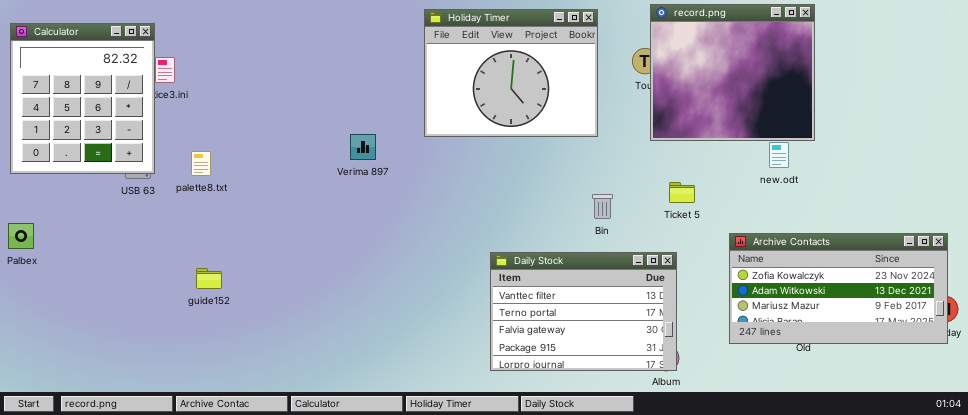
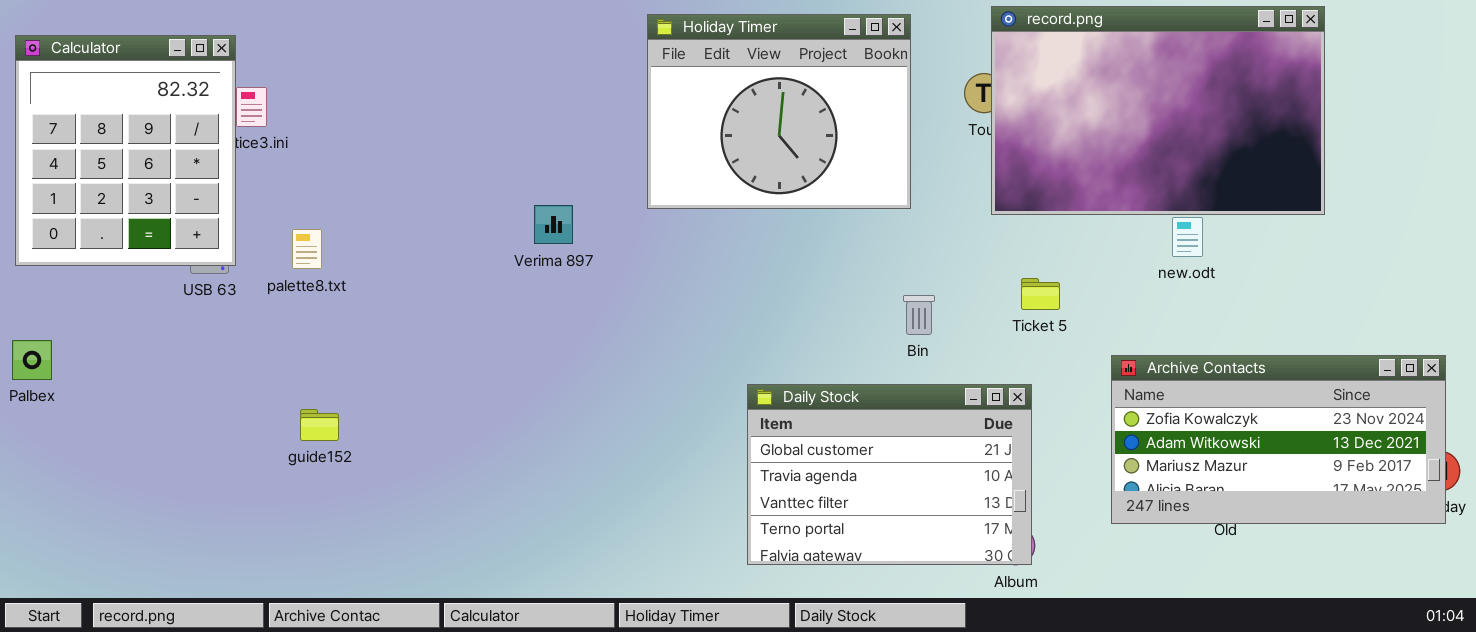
record.png: [650,4,815,141] -> [991,6,1325,215], resized
Daily Stock: [490,252,677,371] -> [747,384,1032,565], scrolled up 2 rows

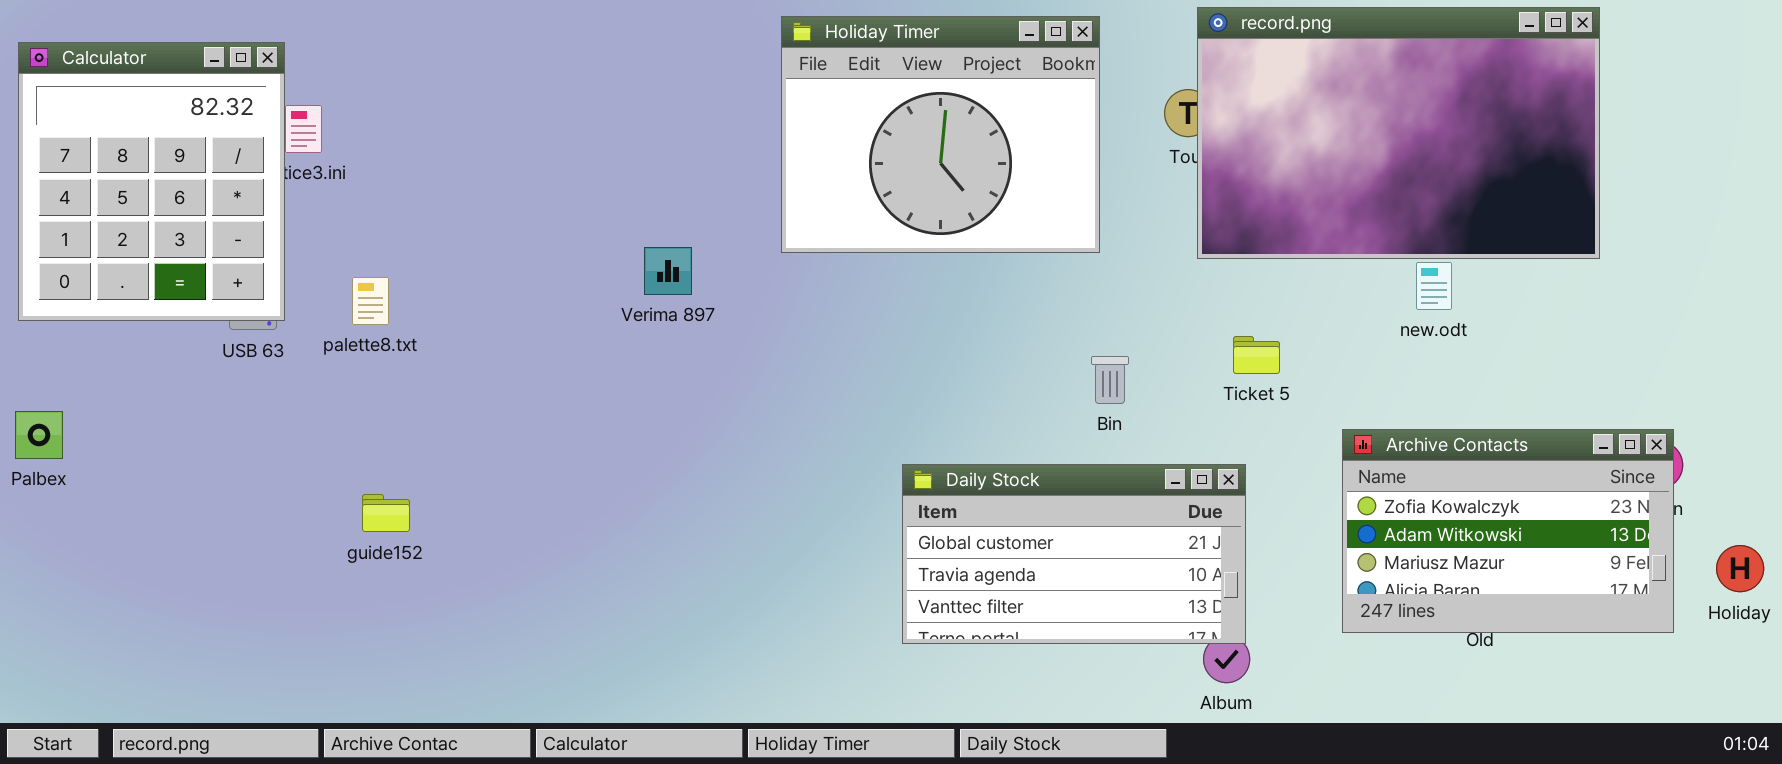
Archive Contacts: [1111,355,1446,524] -> [1342,429,1674,633], resized
Daily Stock: [747,384,1032,565] -> [902,464,1246,644], resized

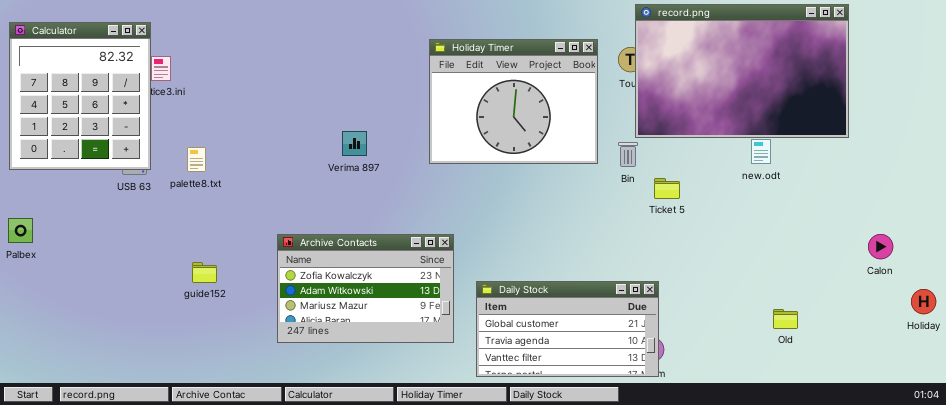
Holiday Timer: [781,16,1100,253] -> [429,39,598,164], moved
Bin: [1091,356,1129,404] -> [618,142,638,167], moved
Archive Contacts: [1342,429,1674,633] -> [277,234,454,343], moved
Daily Stock: [902,464,1246,644] -> [476,281,659,377], moved

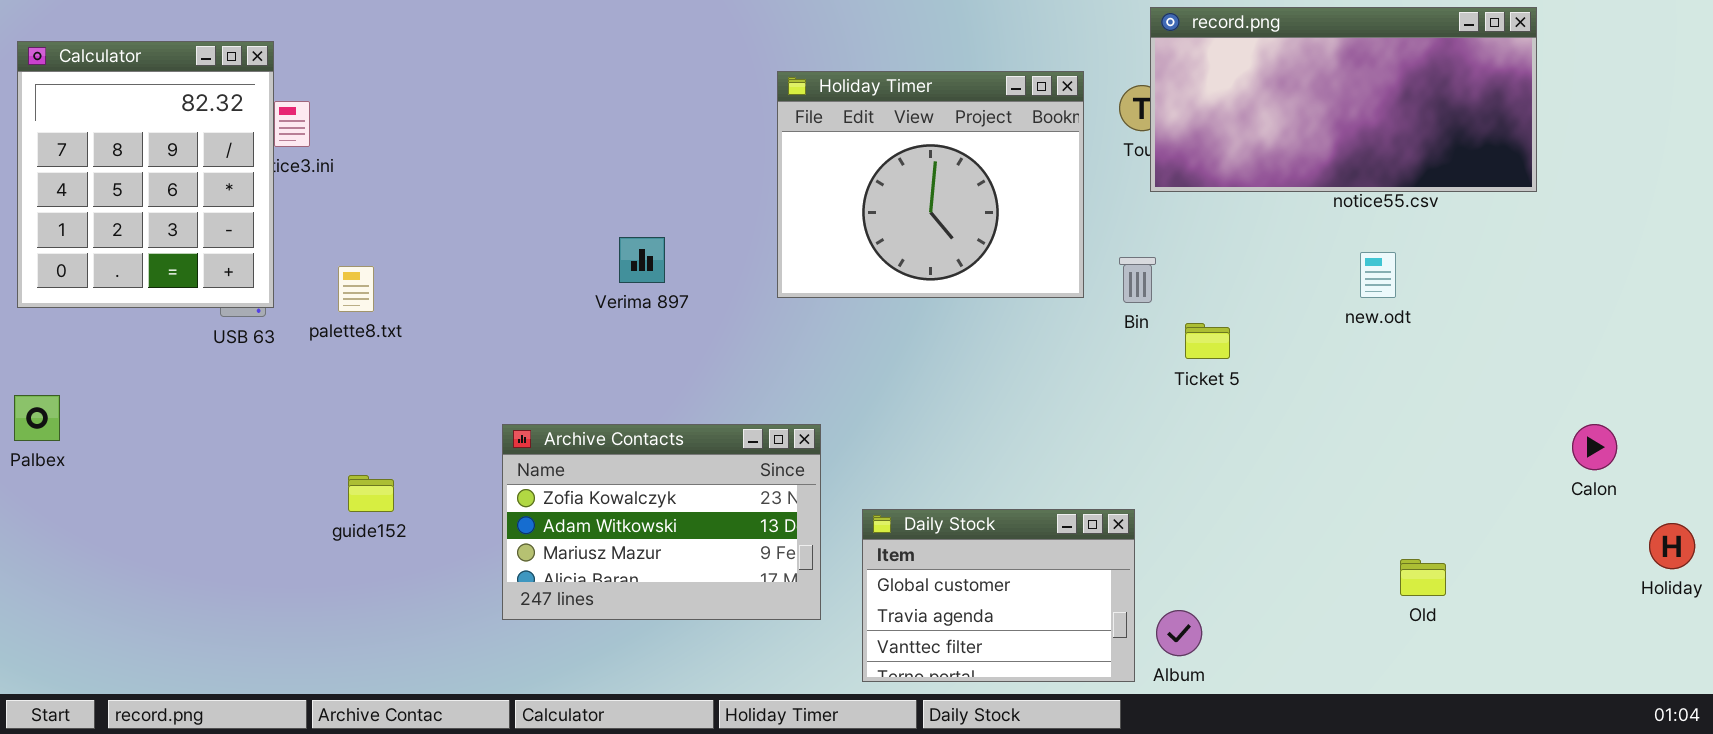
record.png: [635,4,849,138] -> [1150,7,1537,192], resized
Daily Stock: [476,281,659,377] -> [862,509,1135,682], resized

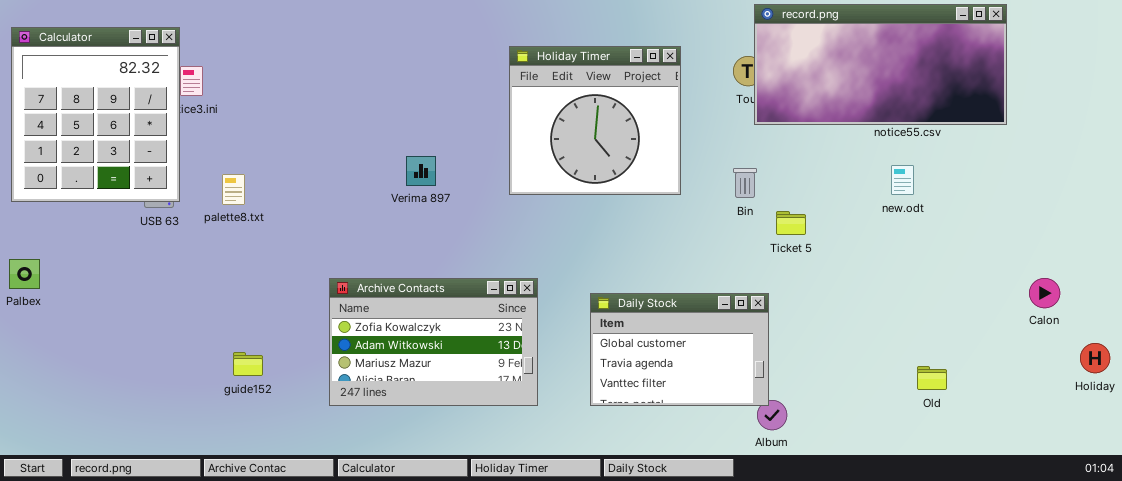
Holiday Timer: [777,71,1084,298] -> [509,46,681,195], resized
guide152: [348,475,394,512] -> [233,352,263,376], moved
Daily Stock: [862,509,1135,682] -> [590,293,769,406], moved

